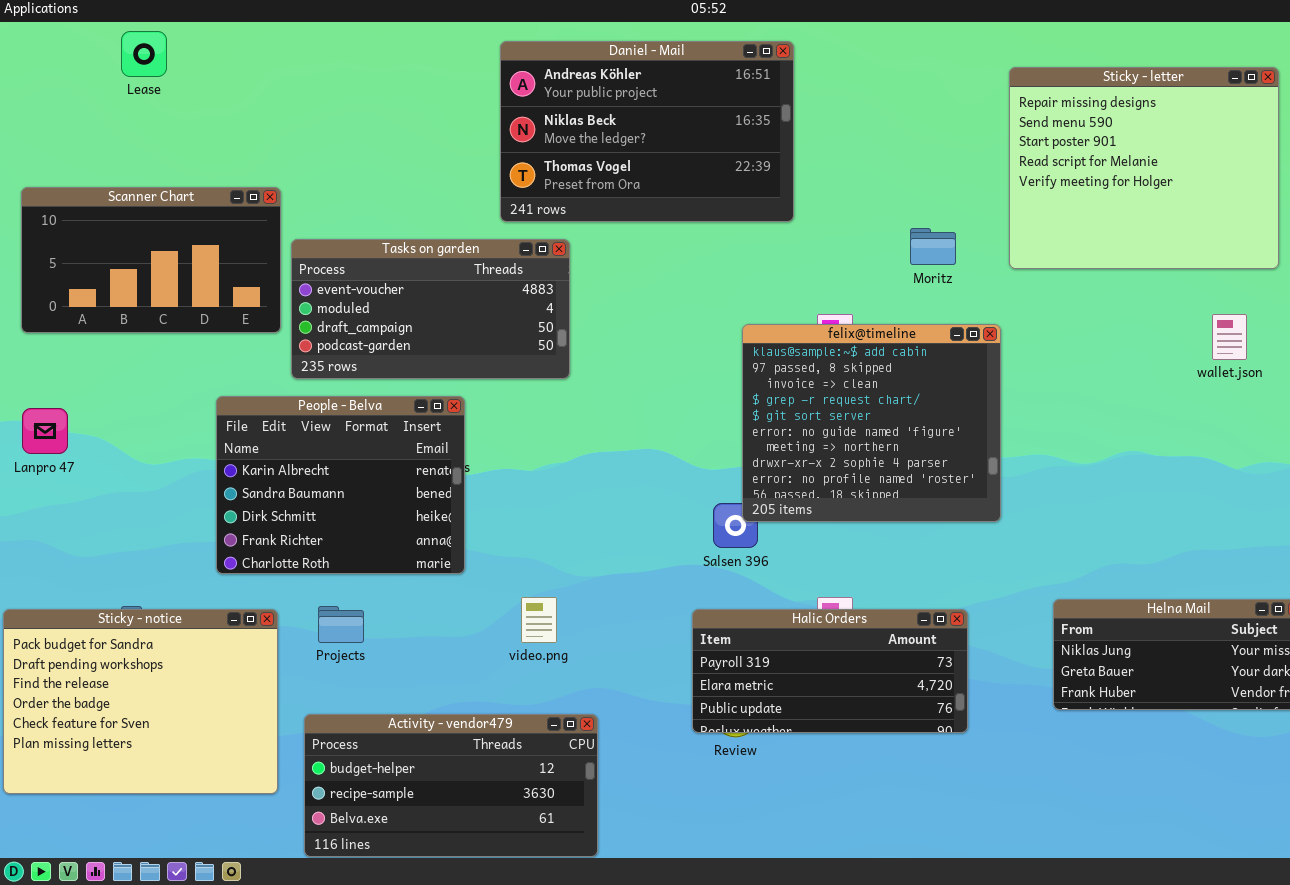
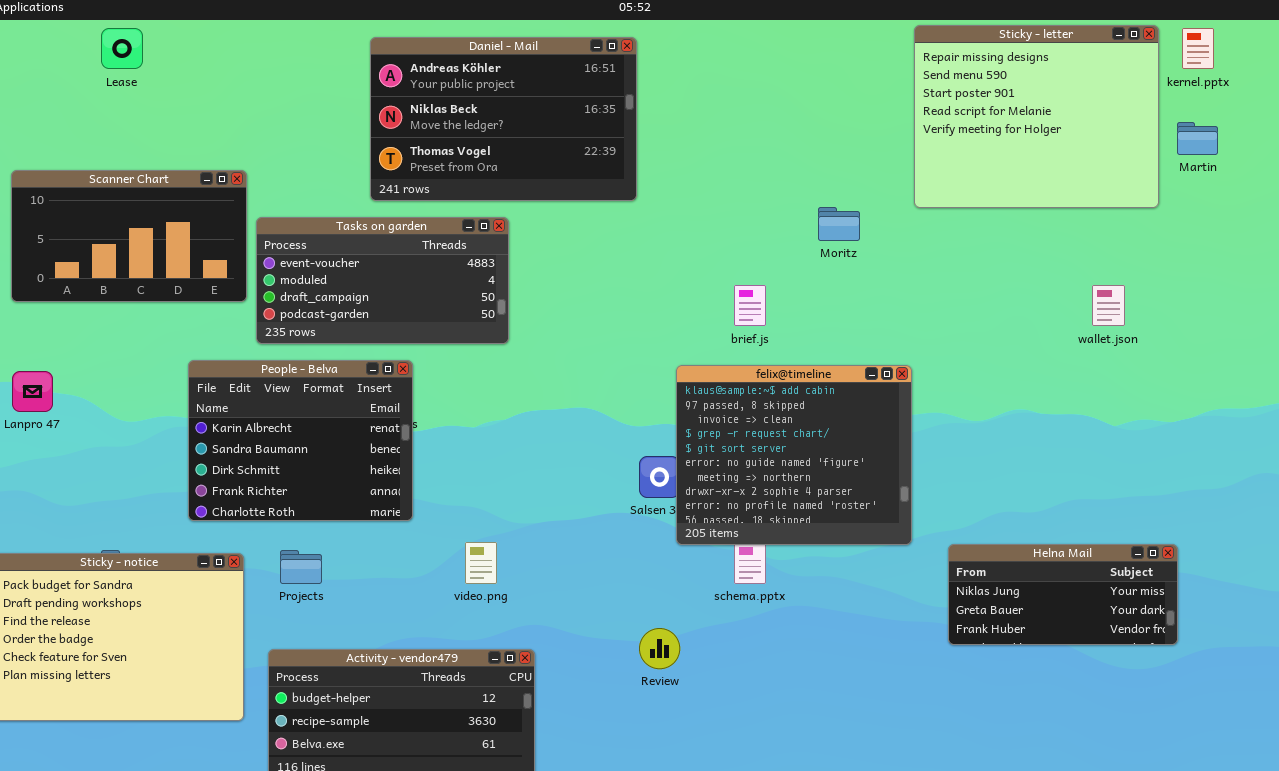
Daniel - Mail: [500,41,794,222] -> [370,37,637,201], moved
Sticky - letter: [1009,67,1279,269] -> [914,25,1159,208], moved
felix@timeline: [742,324,1001,522] -> [676,365,912,545], moved
Halic Orders: [692,609,968,733] -> none, closed

